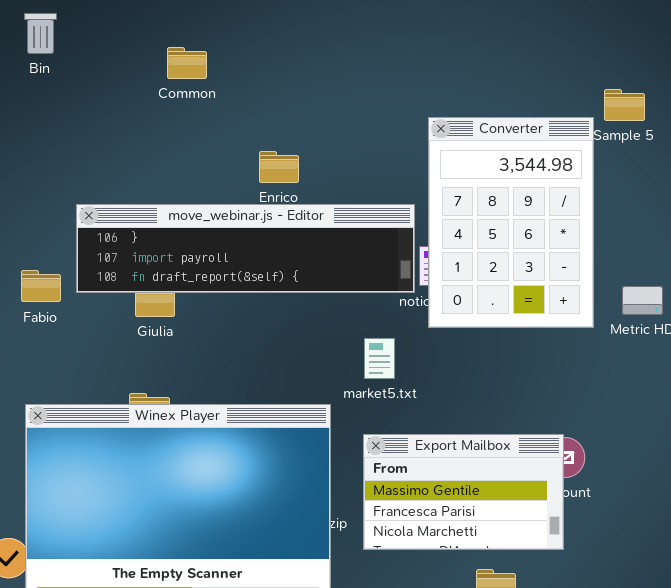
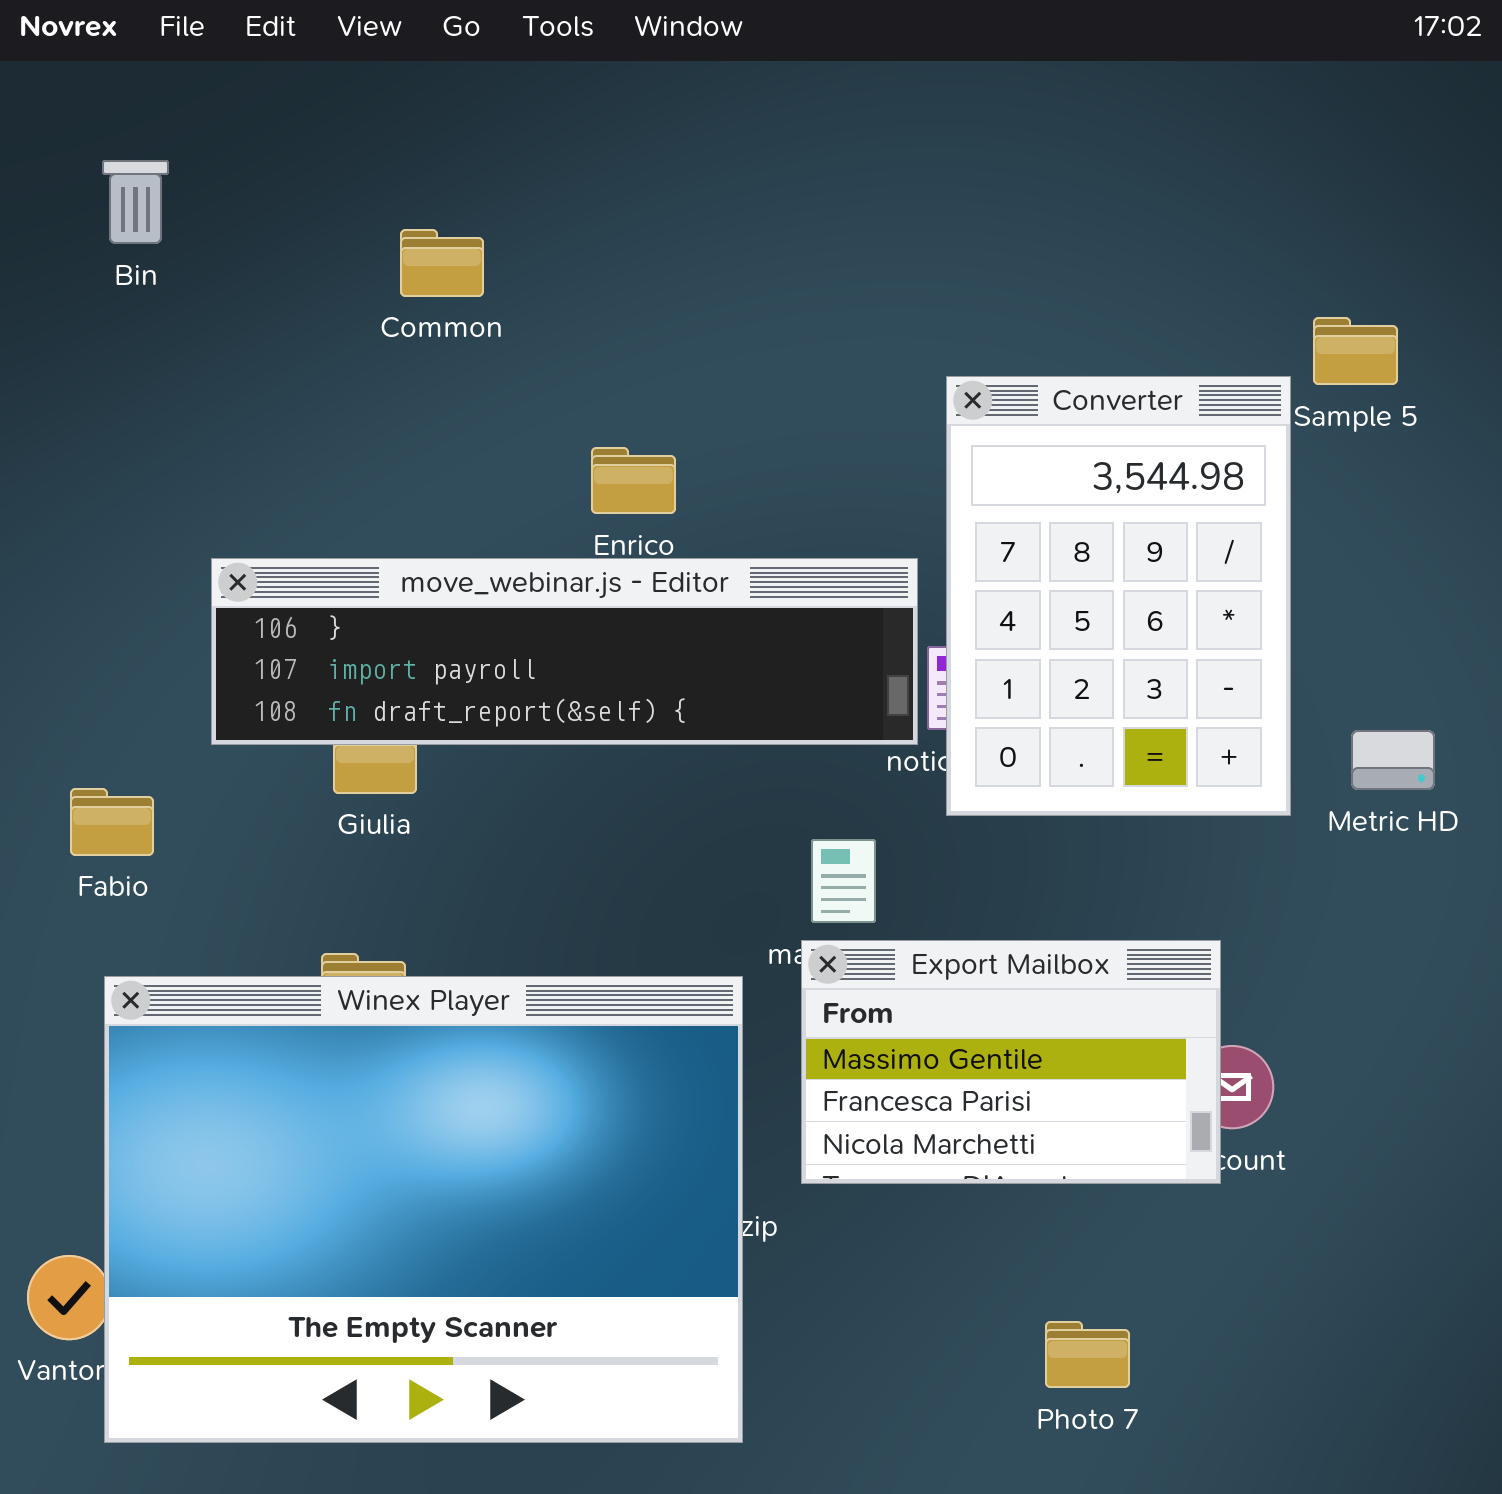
Fabio: [21,270,61,302] -> [70,788,154,856], moved
Export Mailbox: [363,434,564,550] -> [801,940,1221,1184], moved

